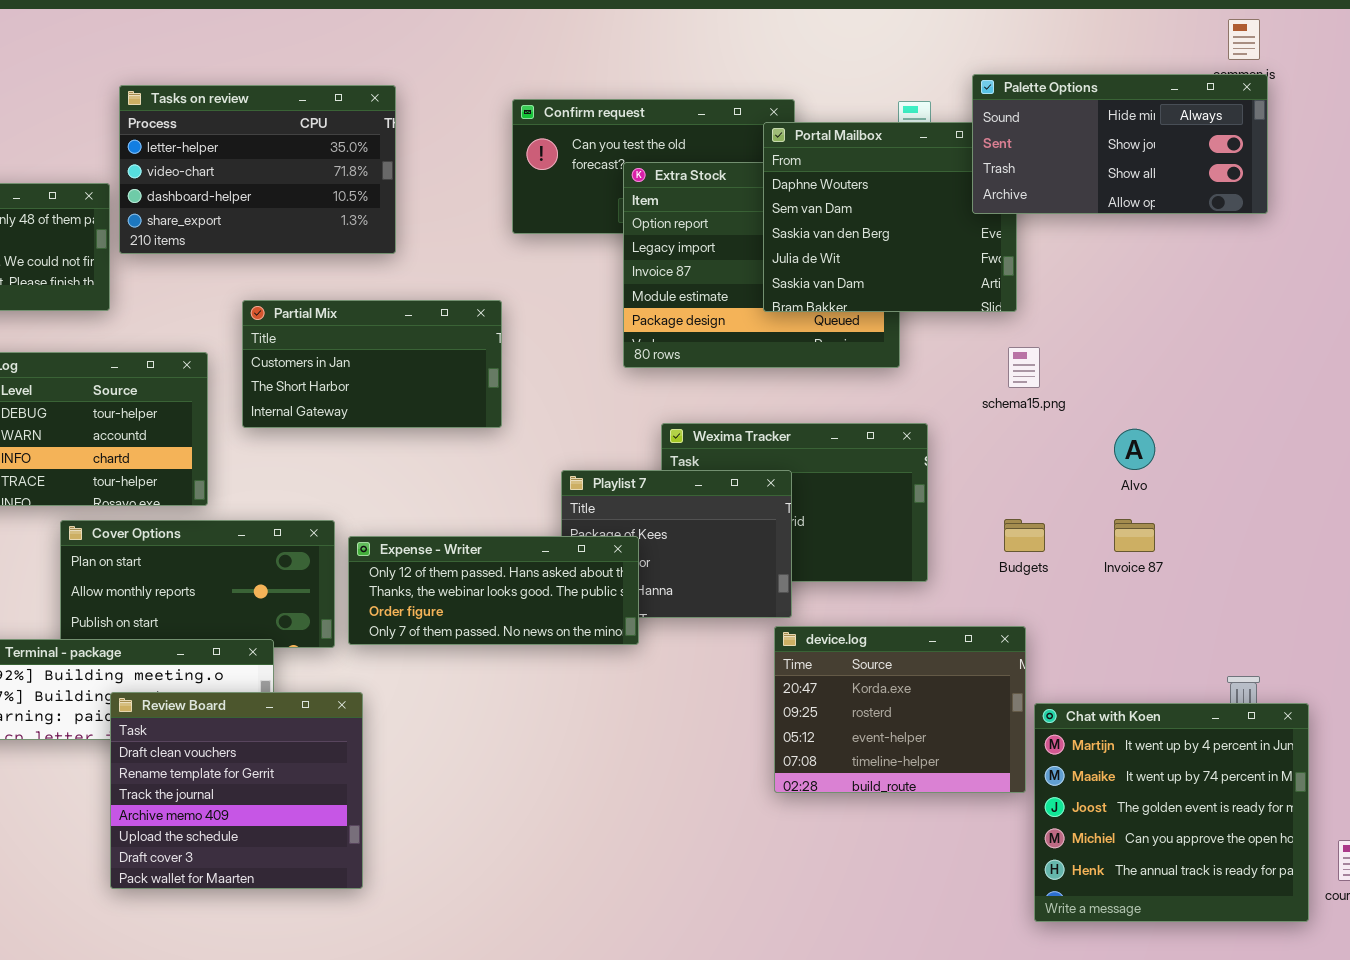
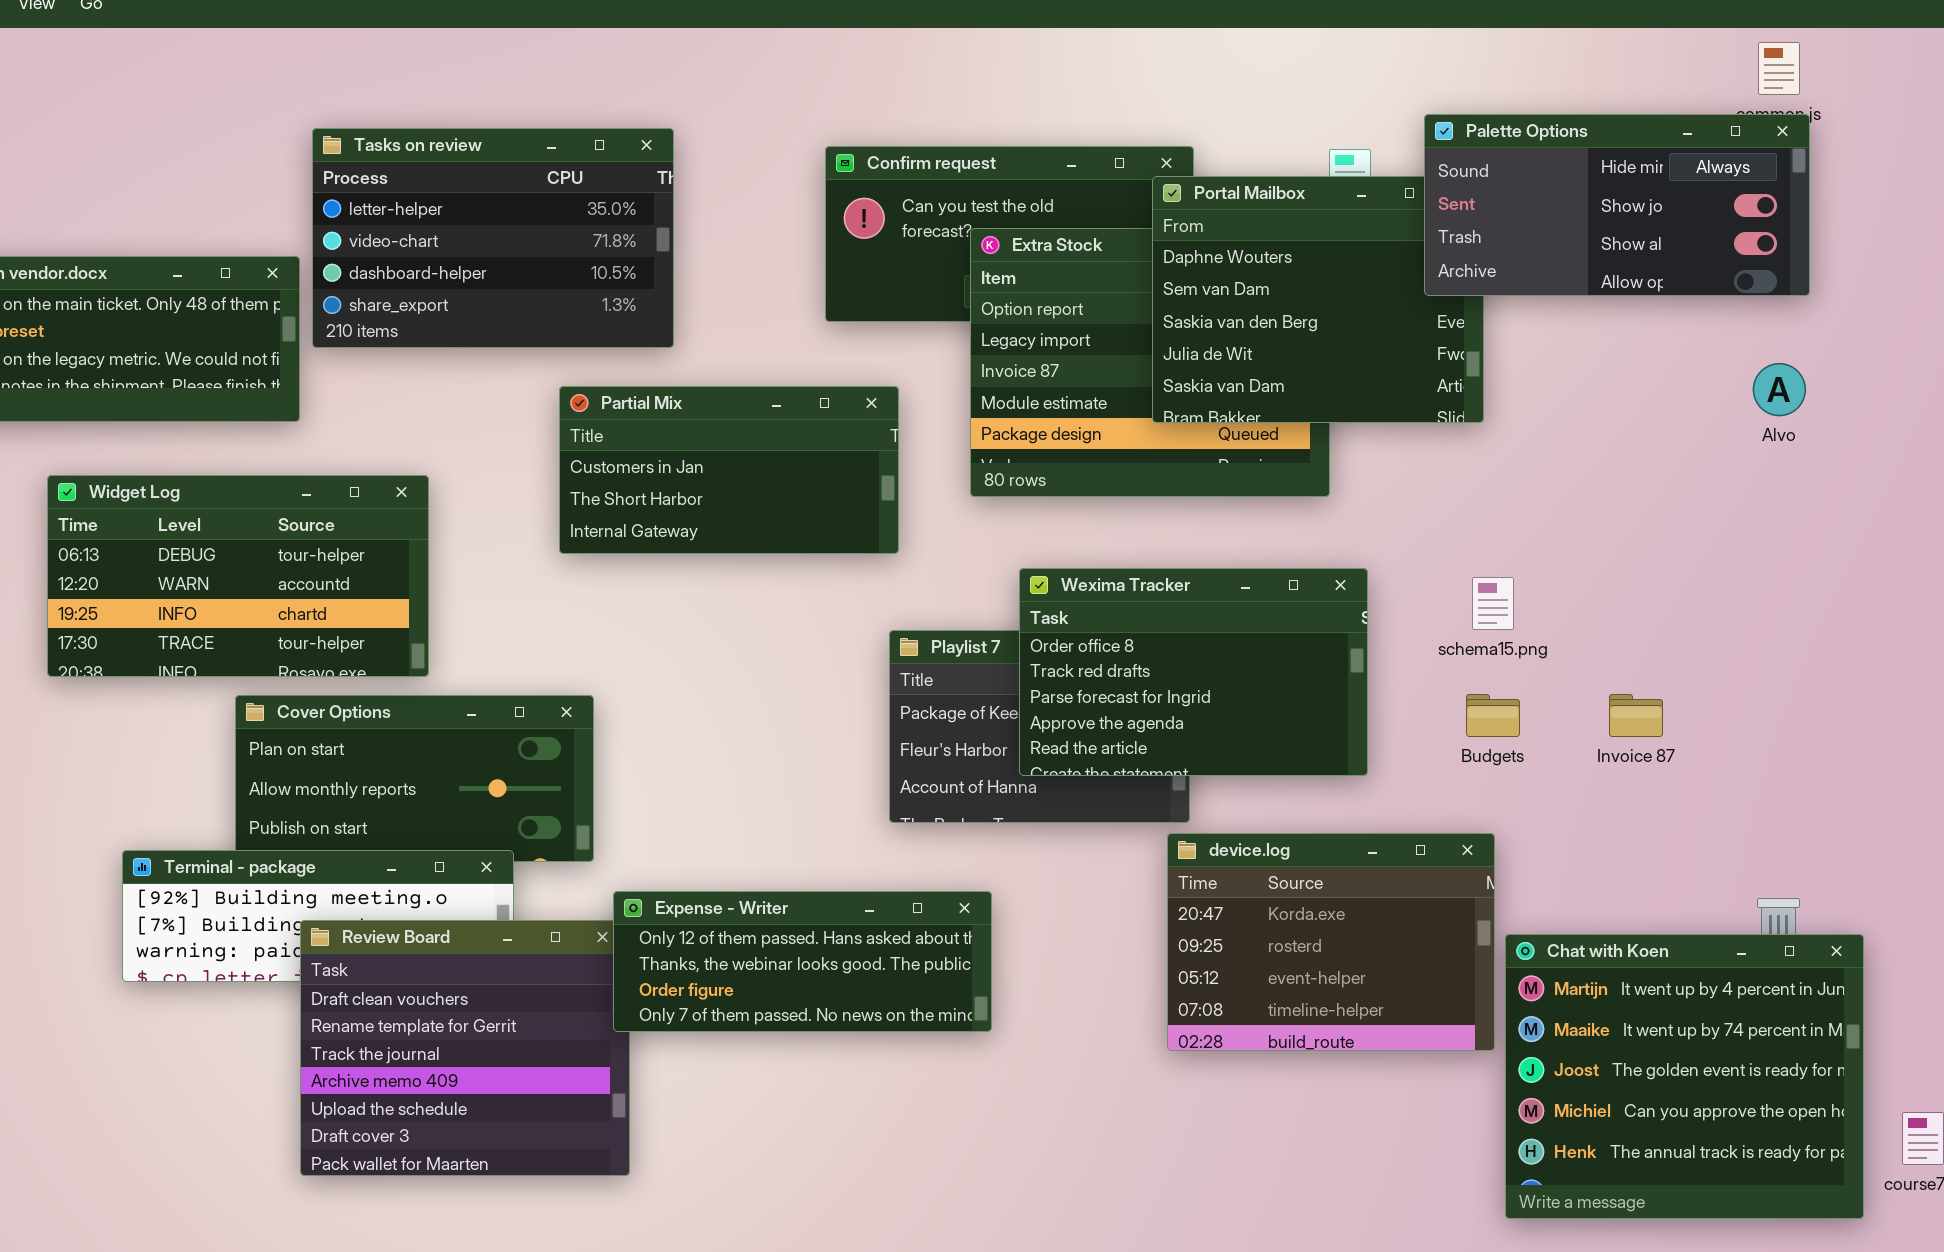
Partial Mix: [242,300,502,428] -> [559,386,899,554], moved
schema15.png: [1008,347,1040,388] -> [1472,577,1514,630], moved
Wexima Tracker: [661,423,928,582] -> [1019,568,1368,776], raised
Alvo: [1114,429,1155,470] -> [1753,363,1806,416], moved
Expense - Writer: [348,536,639,645] -> [613,891,992,1032], moved

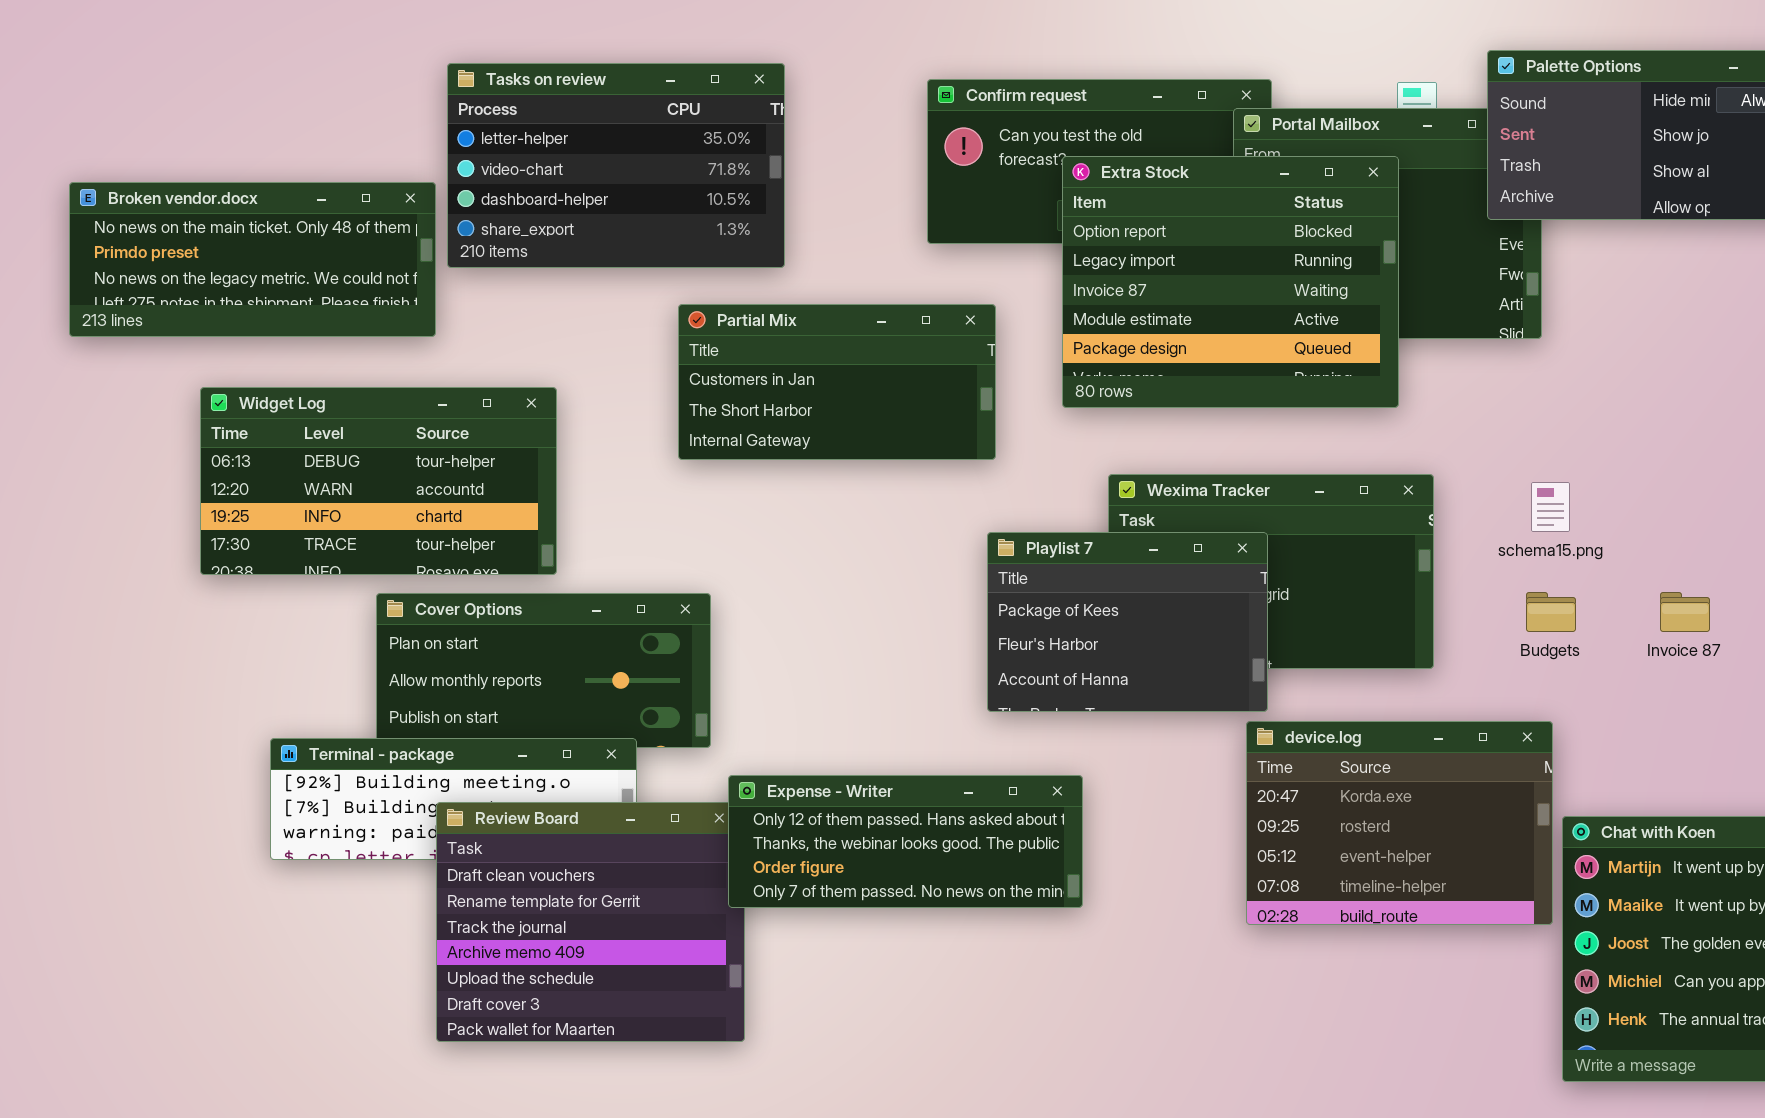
Extra Stock: [970,228,1330,497] -> [1062,156,1399,408], raised
Playlist 7: [889,630,1190,823] -> [987,532,1268,712], raised

